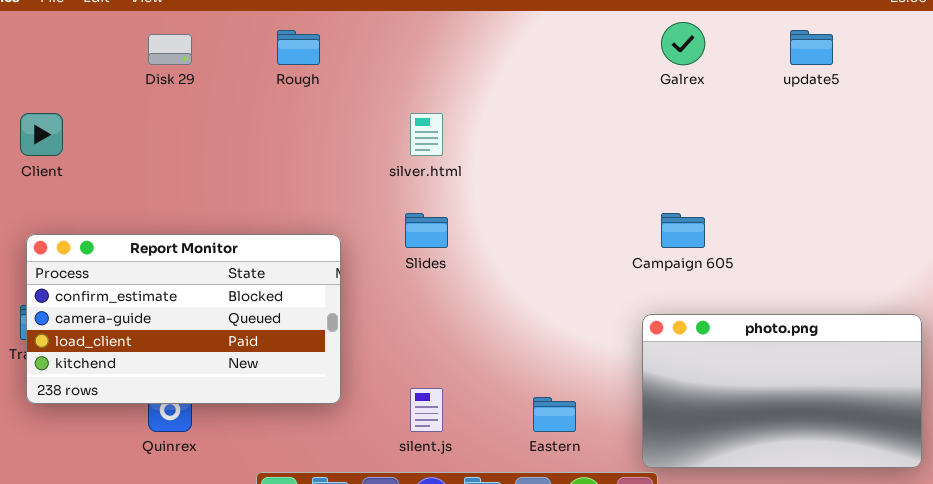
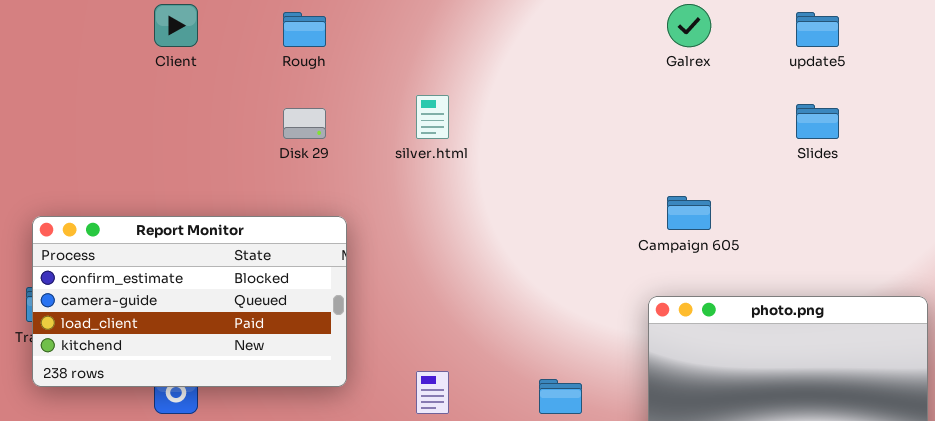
Disk 29: [148,34,192,65] -> [283,108,326,139], moved
Client: [20,113,63,156] -> [154,4,198,47], moved
Slides: [405,213,448,248] -> [796,104,839,139], moved

